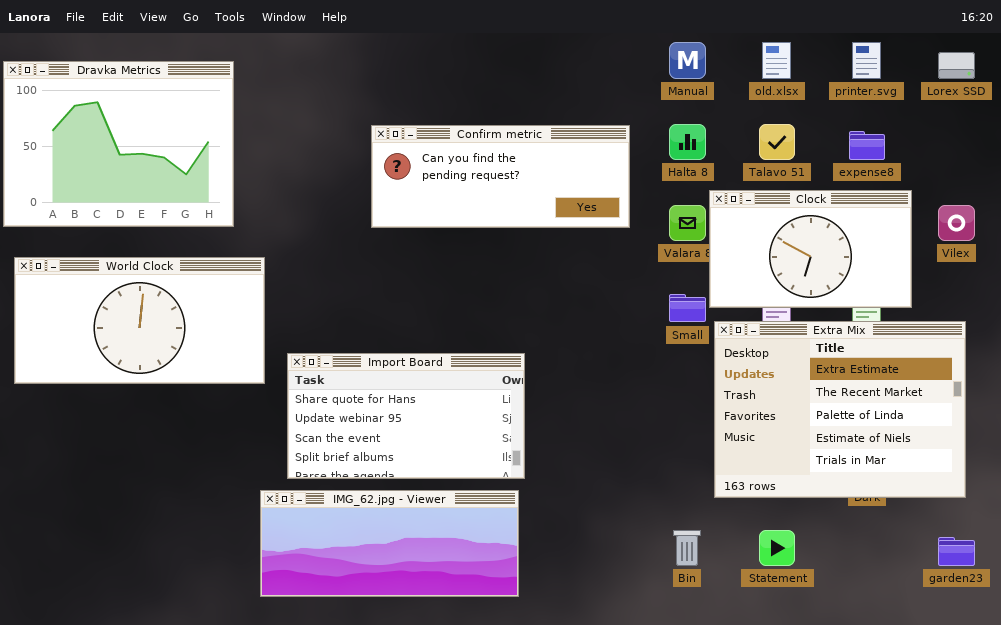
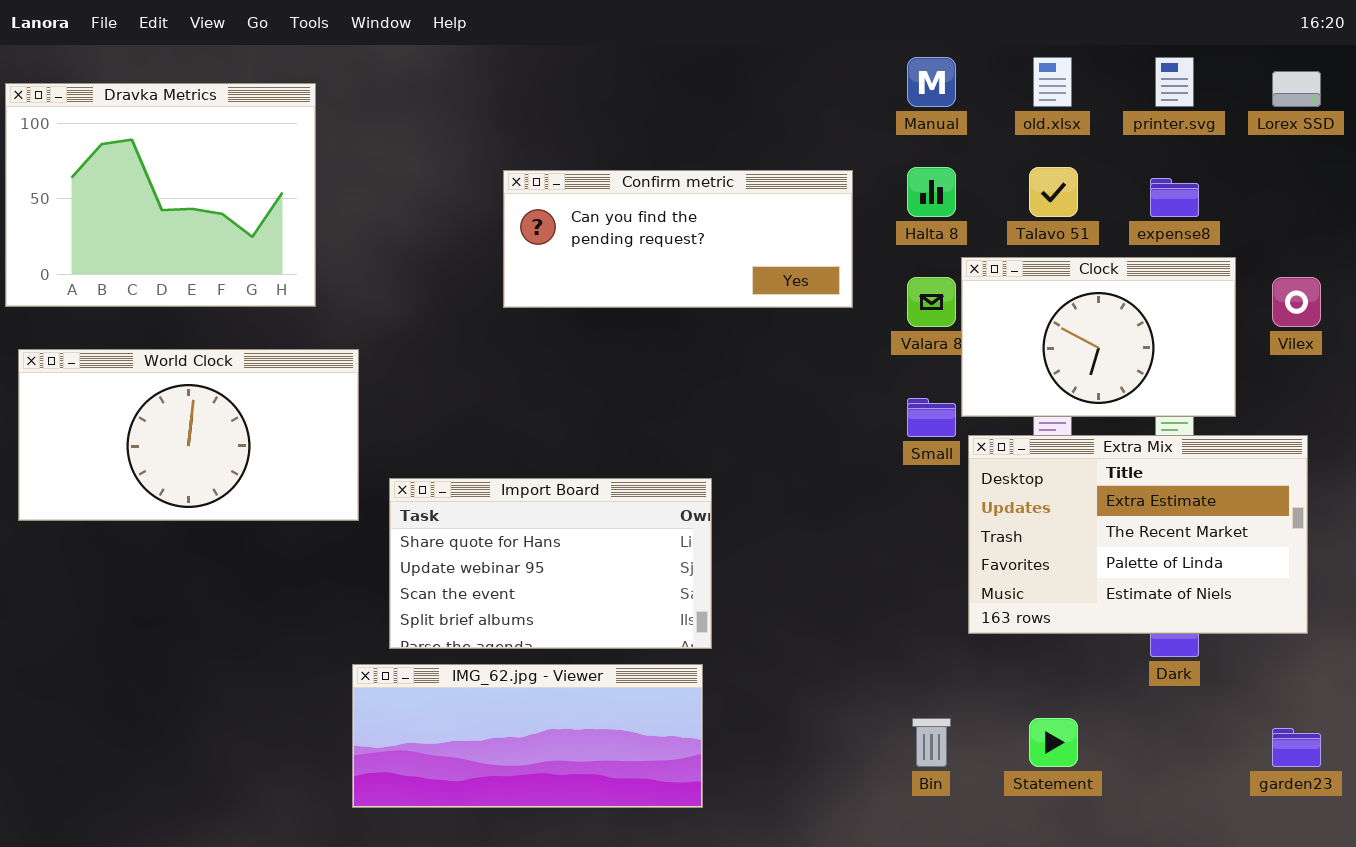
Extra Mix: [714,321,966,498] -> [968,435,1308,634], resized

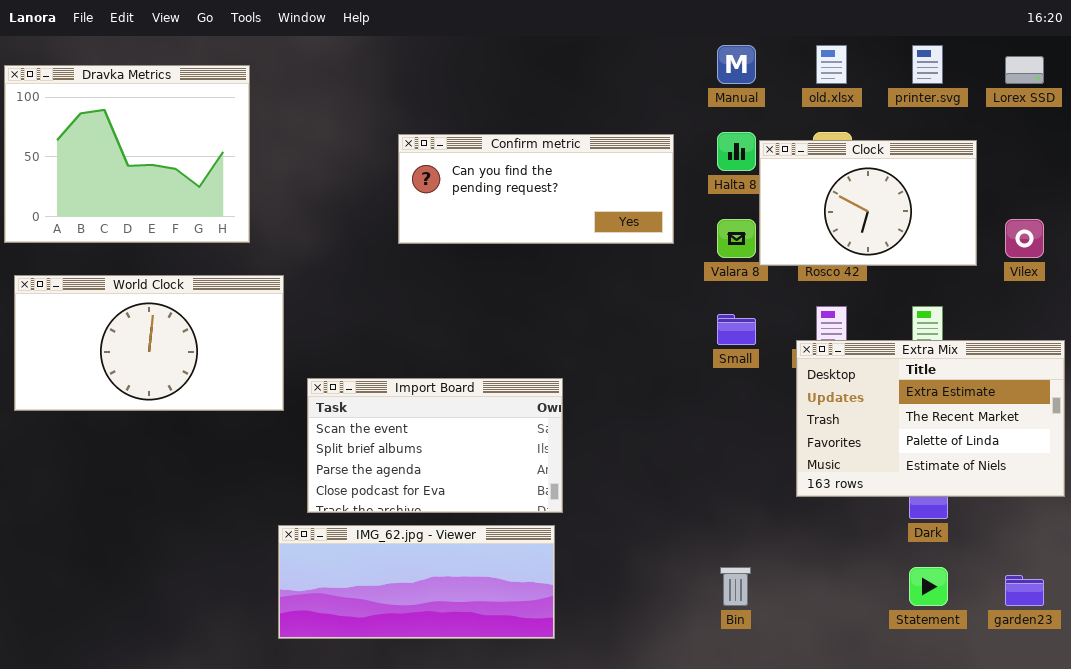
Clock: [961,257,1236,417] -> [759,140,977,266], moved
Extra Mix: [968,435,1308,634] -> [796,340,1065,497], moved
Import Board: [389,478,712,649] -> [307,378,563,513], scrolled down 2 rows
Statement: [1029,718,1078,767] -> [909,567,948,606], moved

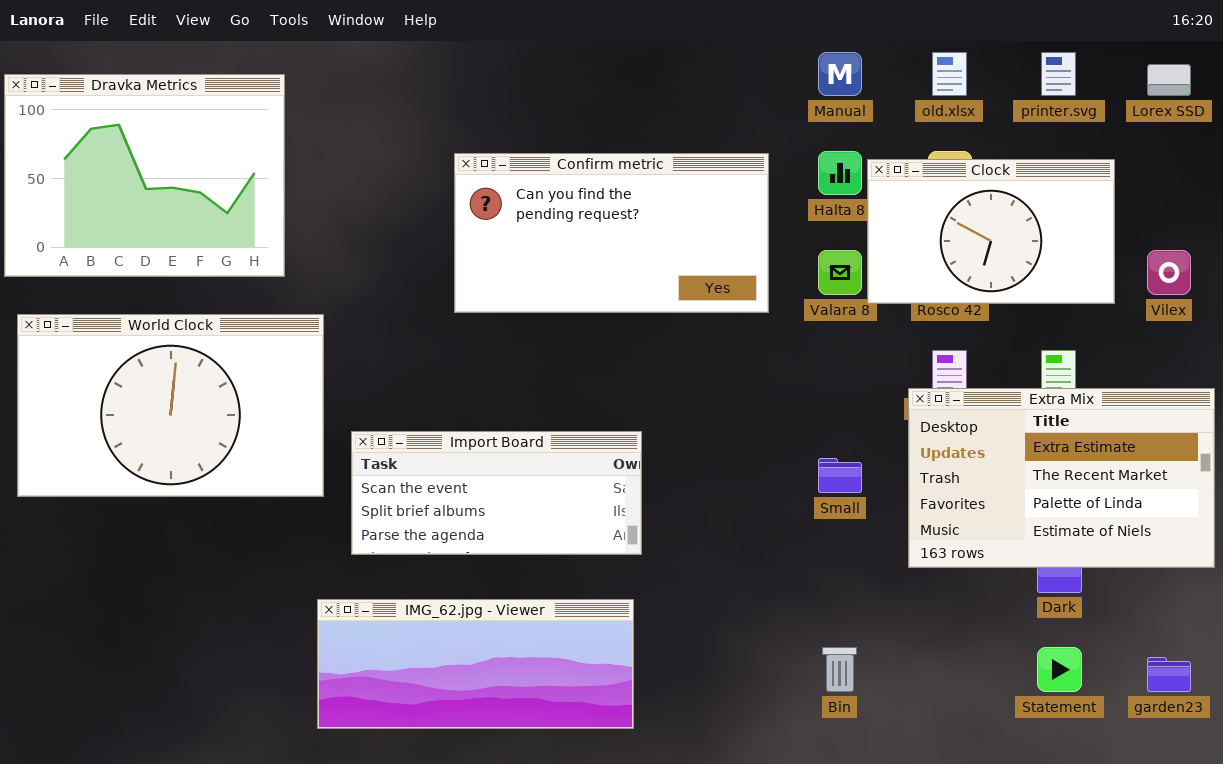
Confirm metric: [398,134,674,244] -> [454,153,769,313], resized
World Clock: [14,275,284,411] -> [17,314,324,497], resized
Small: [717,314,756,345] -> [818,458,862,493], moved
Import Board: [307,378,563,513] -> [351,431,642,555], resized

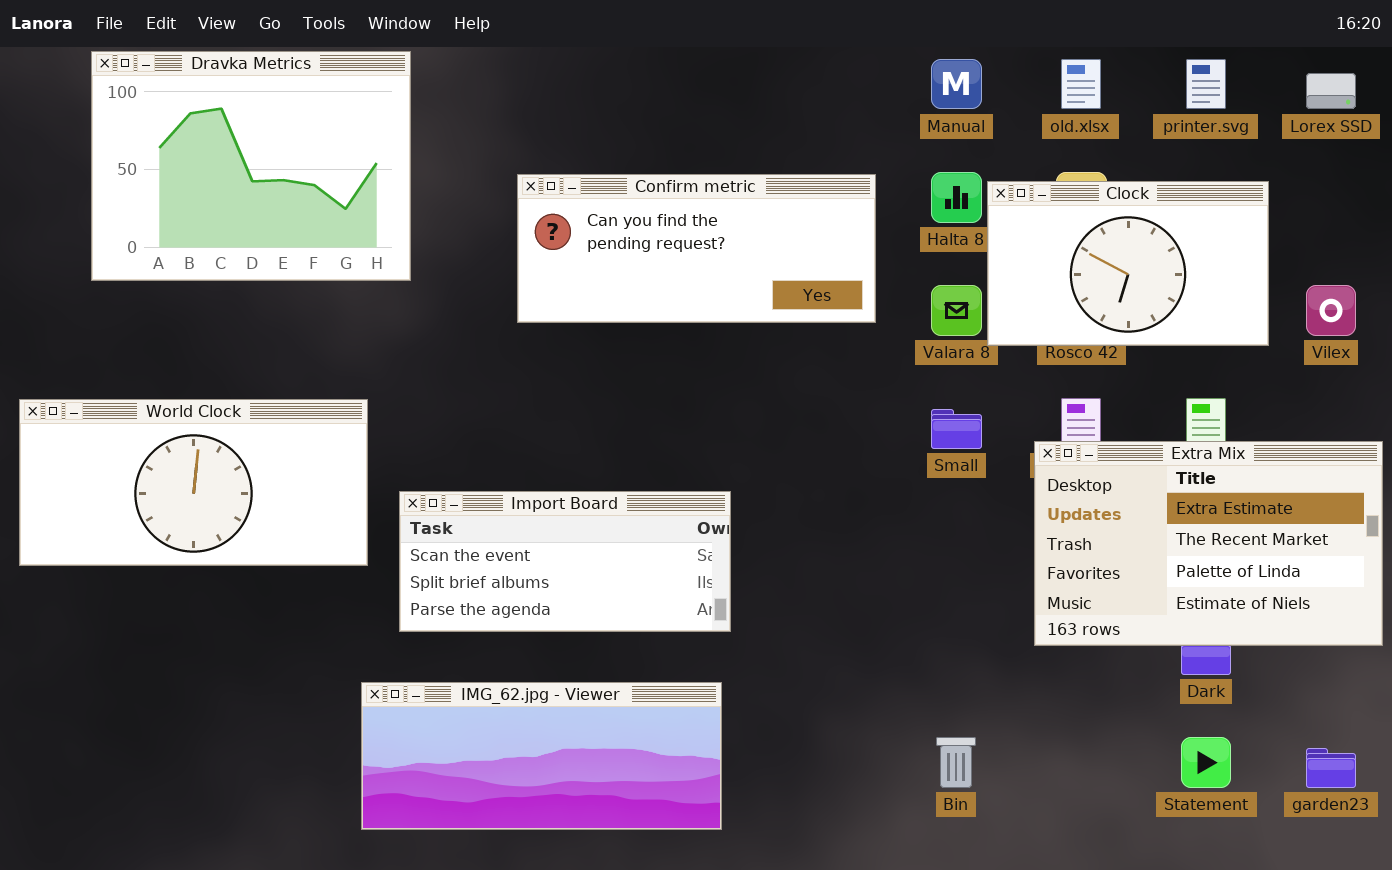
Dravka Metrics: [4,74,285,277] -> [91,51,411,281], moved
Confirm metric: [454,153,769,313] -> [517,174,876,323], resized
World Clock: [17,314,324,497] -> [19,399,368,566], resized
Small: [818,458,862,493] -> [931,409,982,449], moved

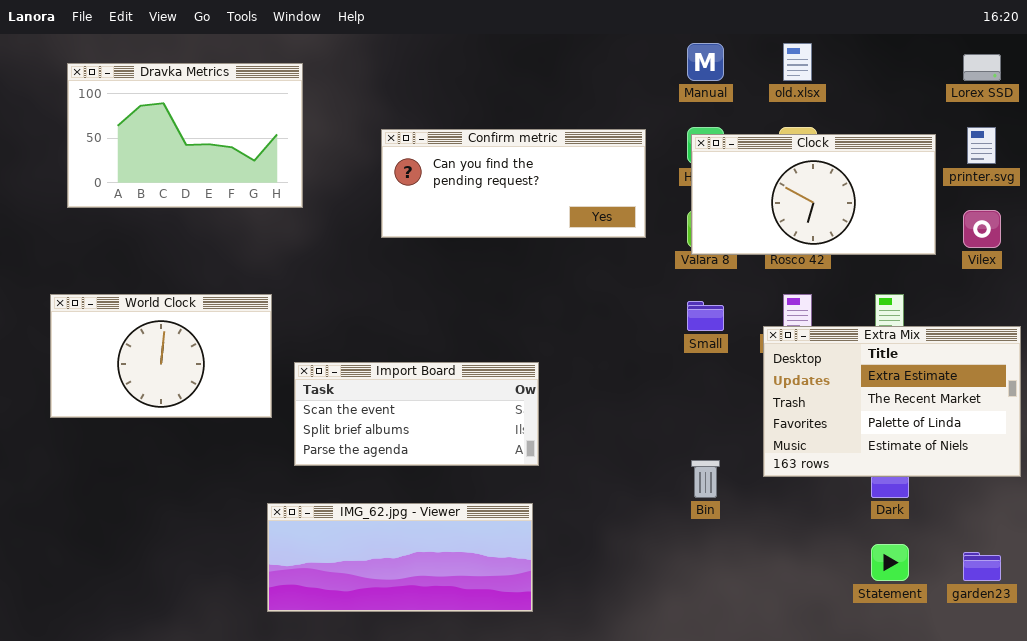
Dravka Metrics: [91,51,411,281] -> [67,63,303,208], resized
printer.svg: [1186,59,1226,109] -> [967,127,996,164], moved
Clock: [987,181,1269,346] -> [691,134,936,255], resized
World Clock: [19,399,368,566] -> [50,294,272,418], resized
Bin: [936,737,976,788] -> [691,460,720,498], moved

